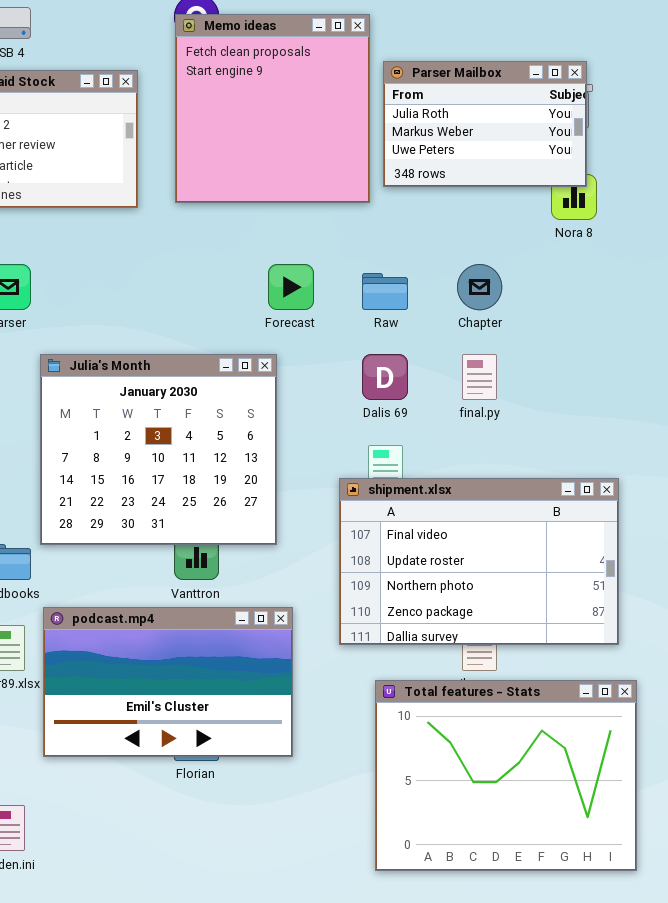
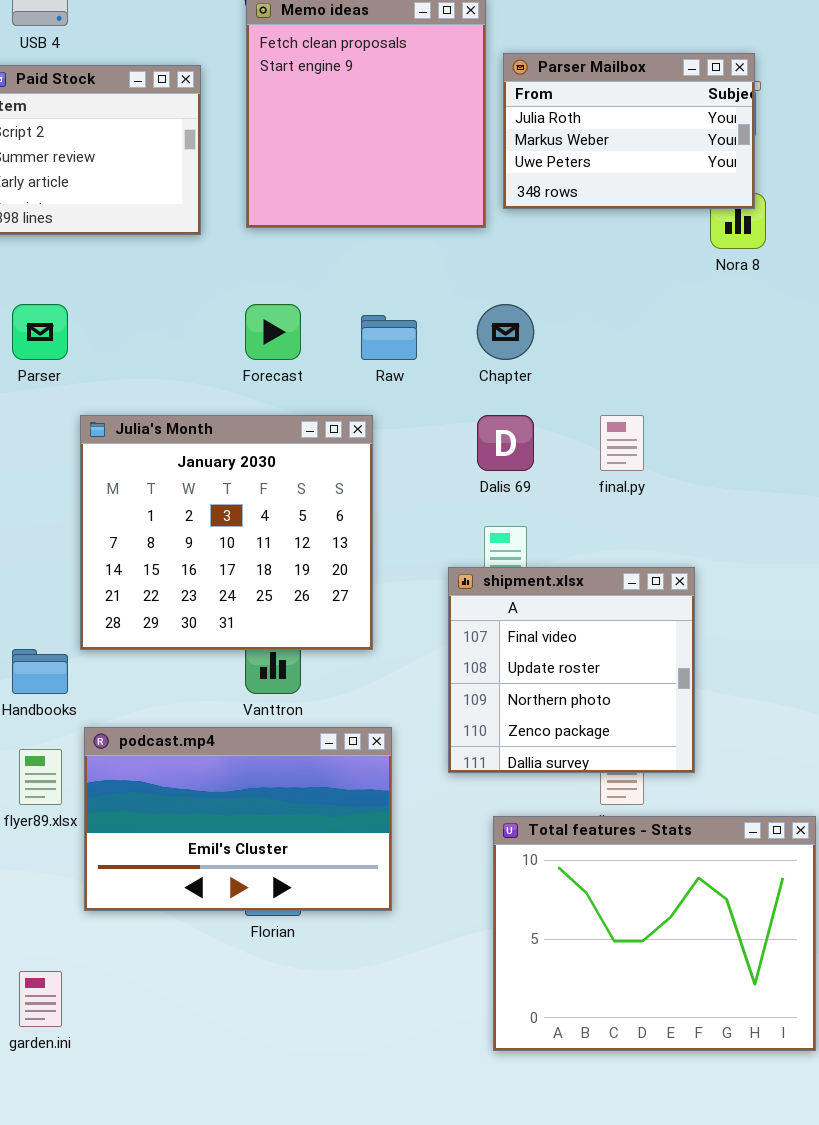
Forecast: [268,264,314,310] -> [245,304,301,360], moved
Chapter: [457,264,502,310] -> [477,304,534,360], moved
Raw: [362,273,408,310] -> [361,315,417,360], moved
shipment.xlsx: [339,478,619,645] -> [448,567,695,773], resized

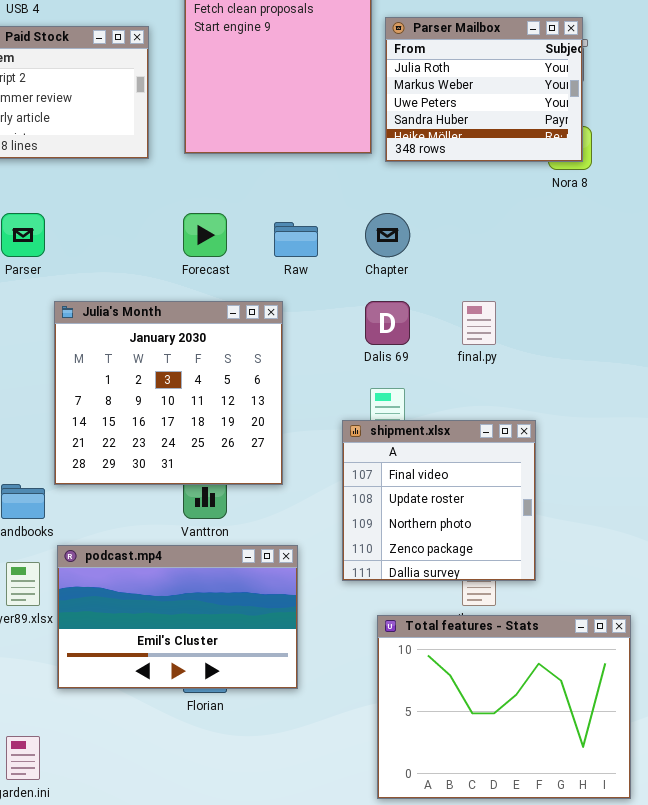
Parser Mailbox: [503,53,755,209] -> [385,17,583,162], resized

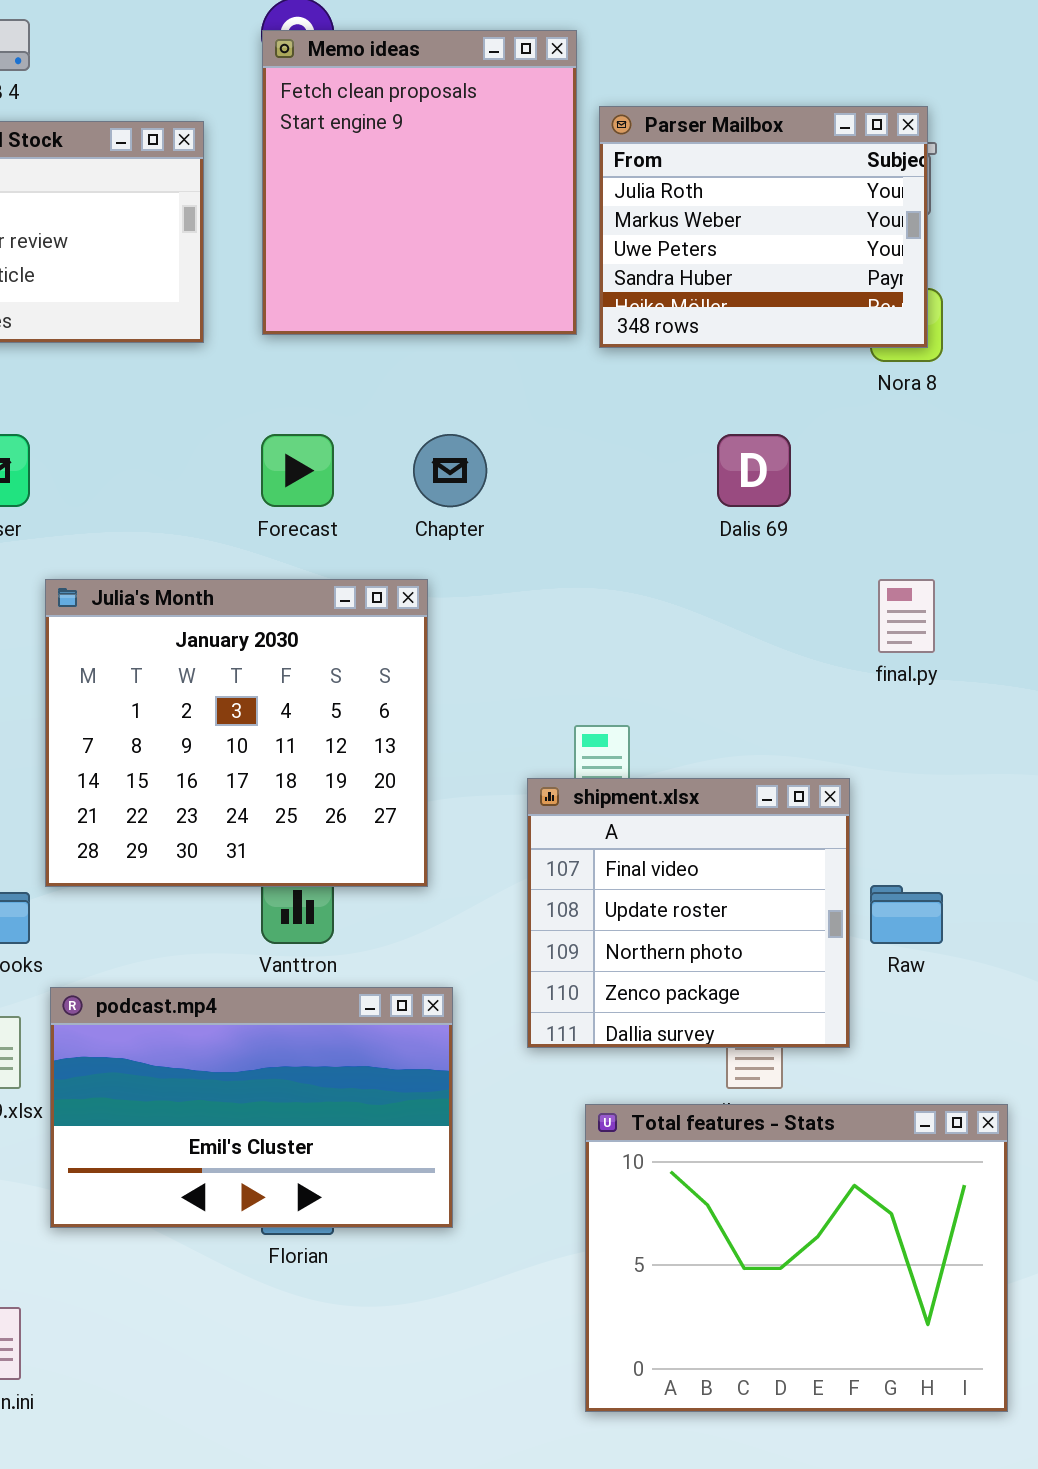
Chapter: [365,213,410,257] -> [413,434,487,507], moved
Raw: [274,222,318,257] -> [870,885,943,944], moved
Dalis 69: [365,301,410,345] -> [717,434,791,507], moved
final.py: [462,301,496,345] -> [878,579,935,653], moved

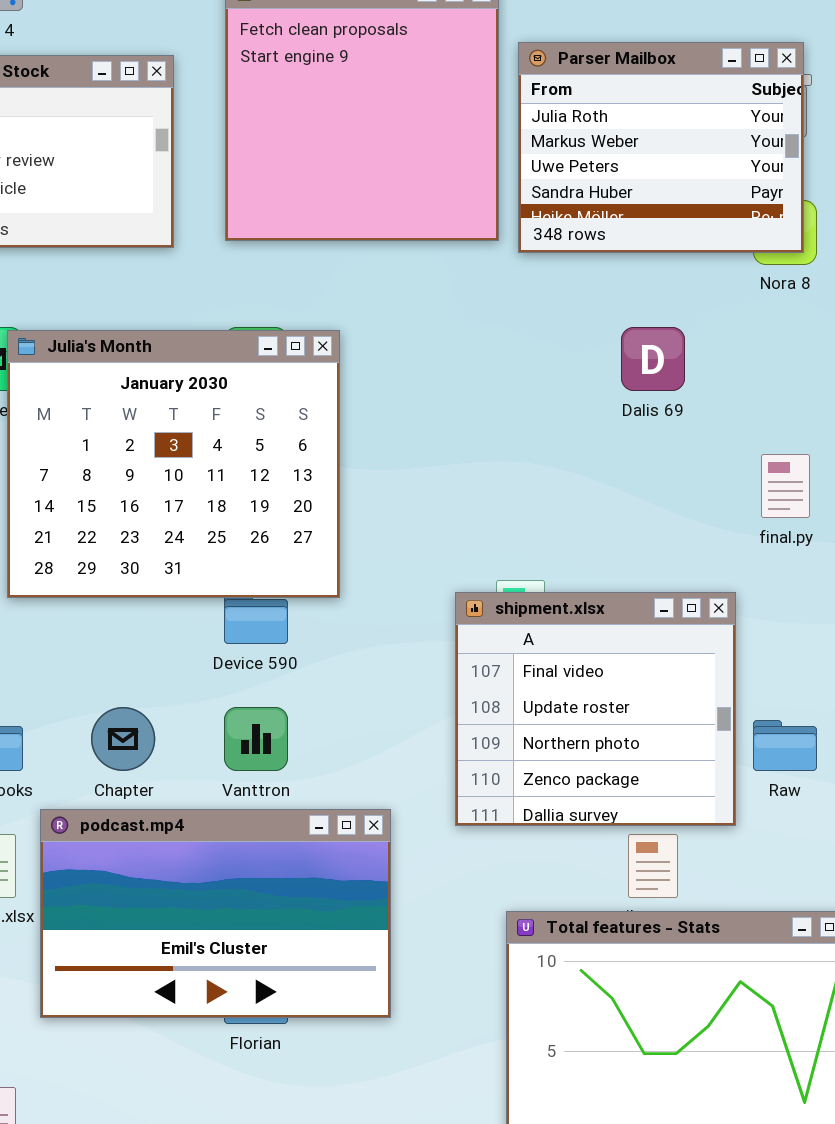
Chapter: [413,434,487,507] -> [91,707,155,771], moved
Julia's Month: [45,579,428,887] -> [7,330,340,598], moved
shipment.xlsx: [527,778,850,1048] -> [455,592,736,826], moved

